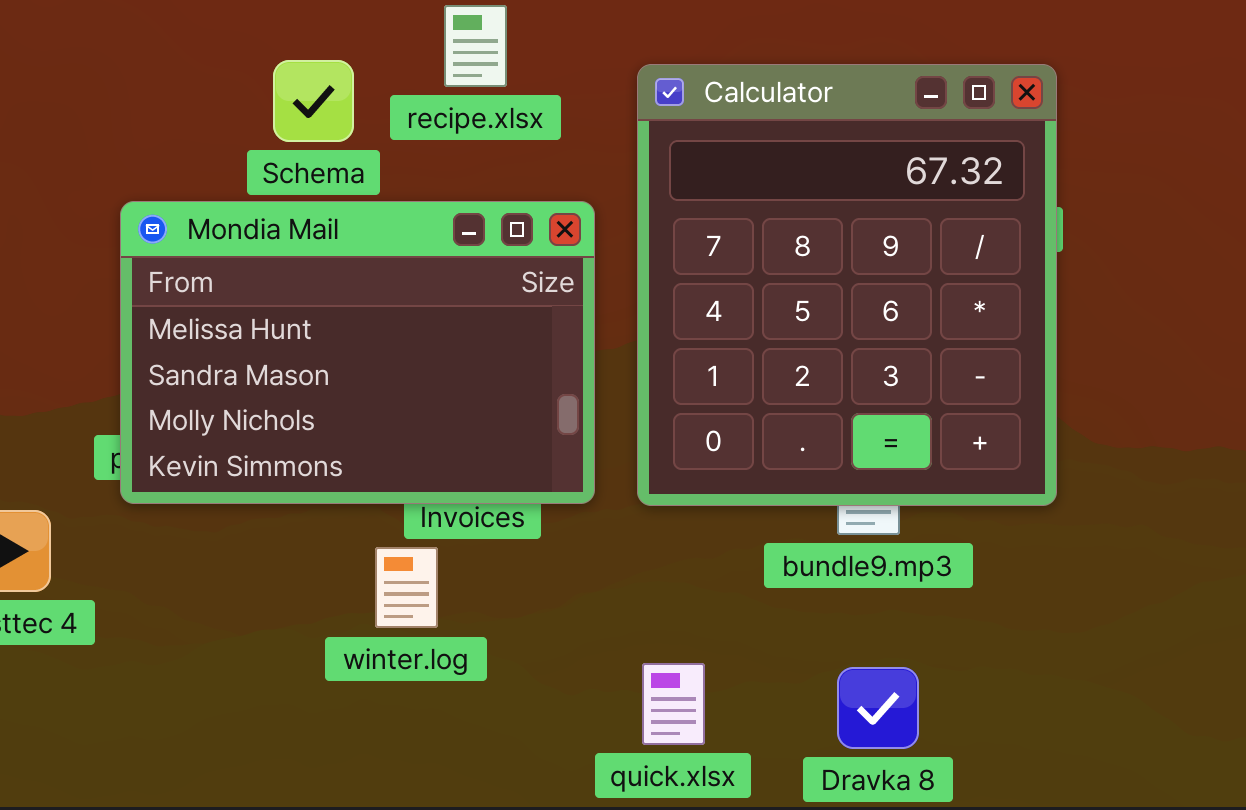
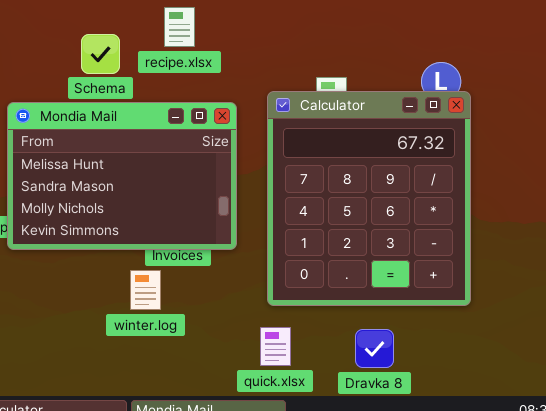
Calculator: [637,64,1057,506] -> [267,91,471,306], moved

